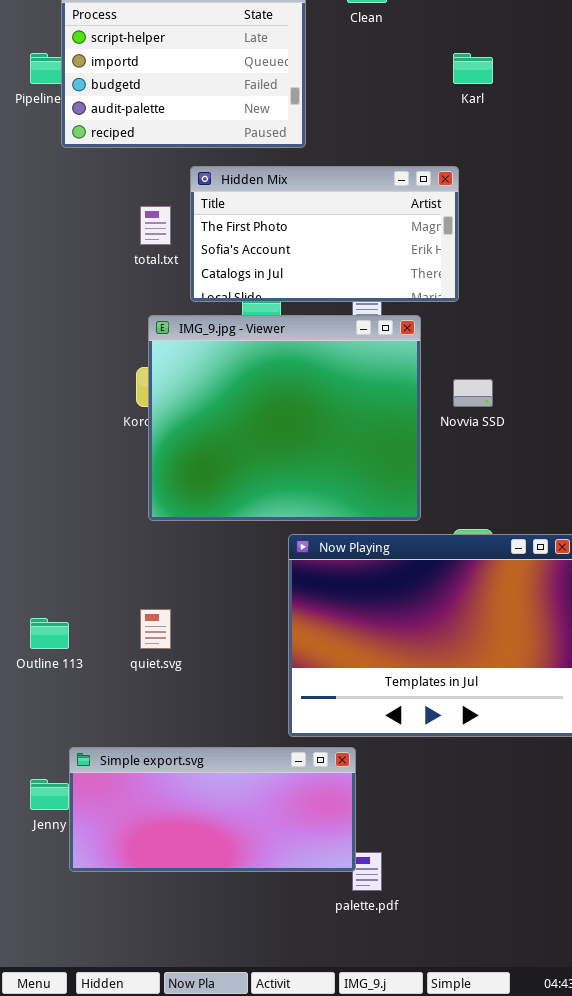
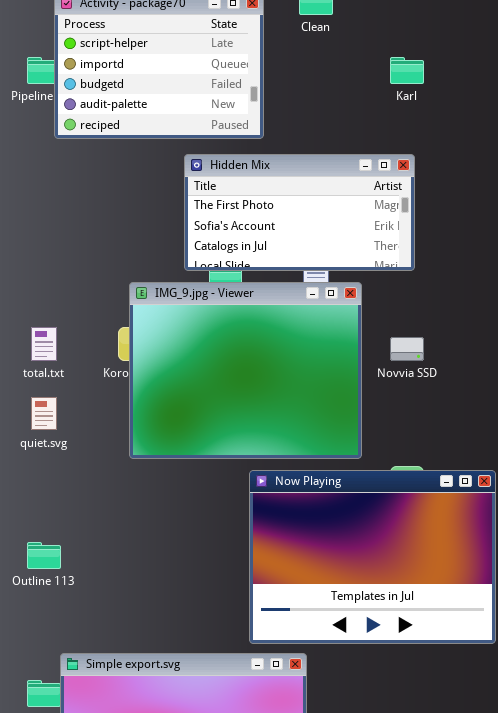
Hidden Mix: [190,166,459,302] -> [184,154,415,271], moved
total.txt: [140,206,171,245] -> [31,327,57,361], moved
quiet.svg: [140,609,171,649] -> [31,397,57,430], moved

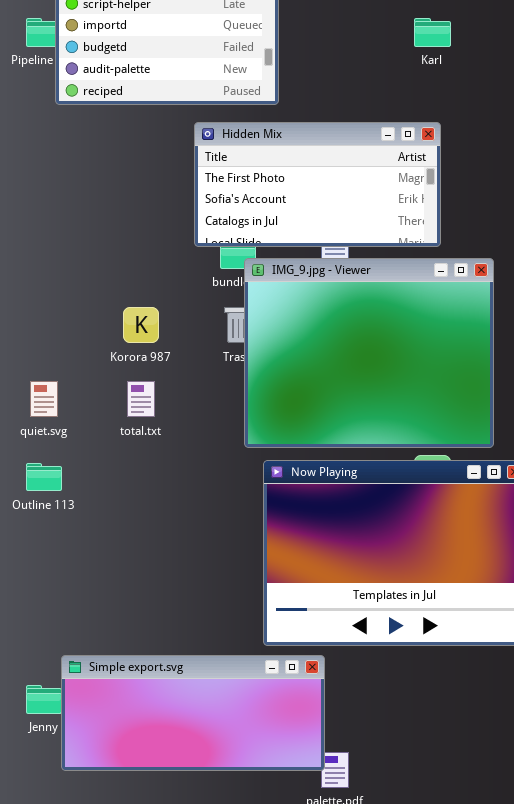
IMG_9.jpg - Viewer: [129,282,362,459] -> [244,258,494,448], moved
total.txt: [31,327,57,361] -> [127,381,155,417], moved
Outline 113: [27,542,61,569] -> [26,463,62,491], moved

